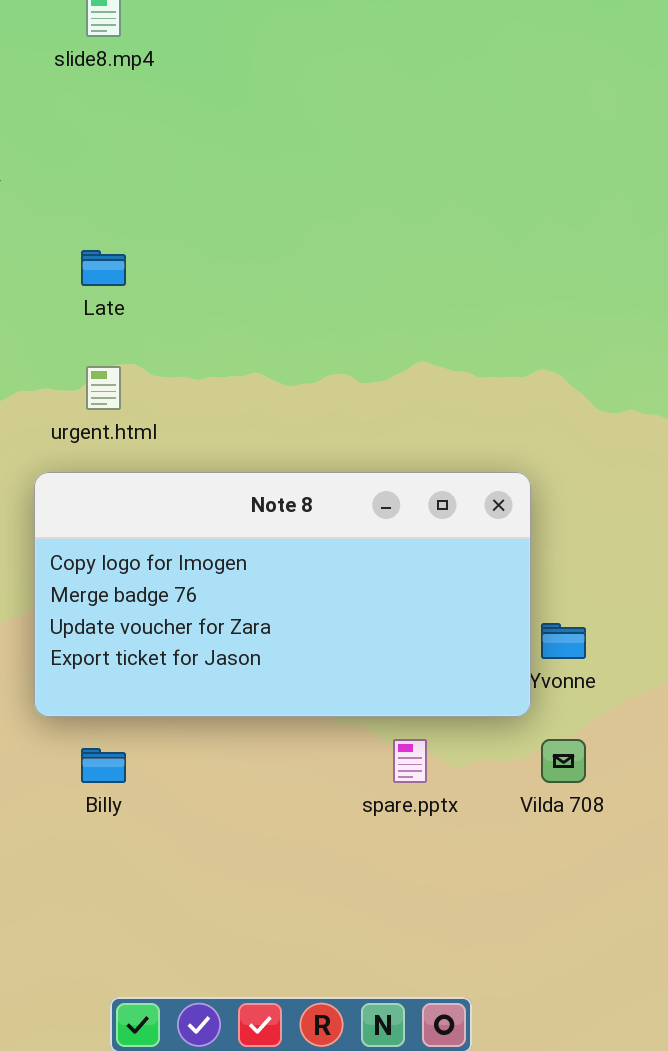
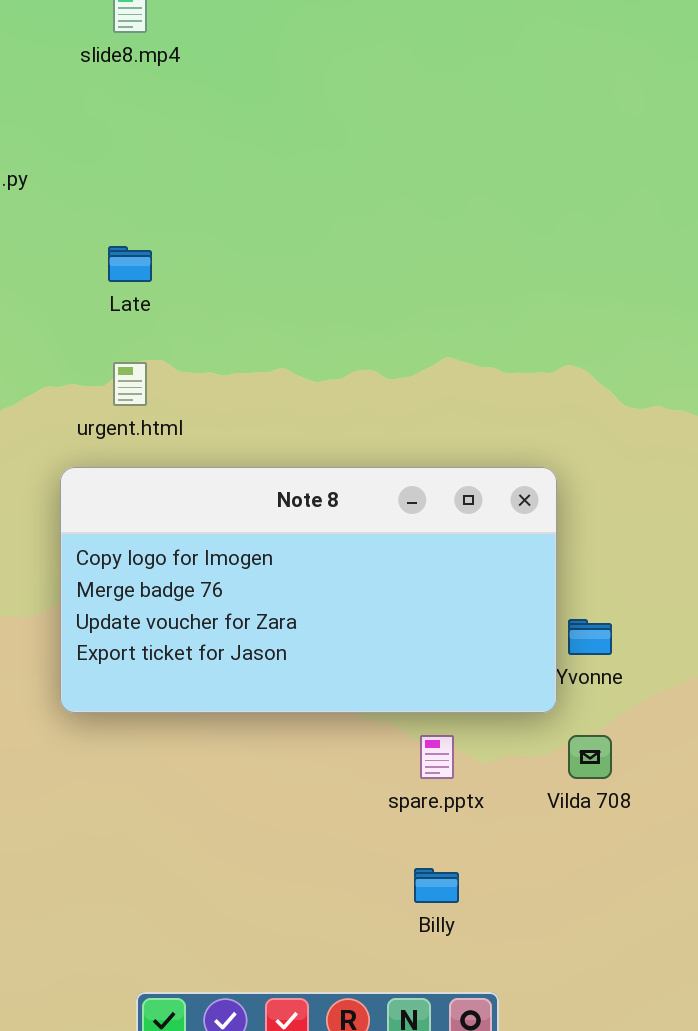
Billy: [81,748,126,783] -> [414,868,459,903], moved

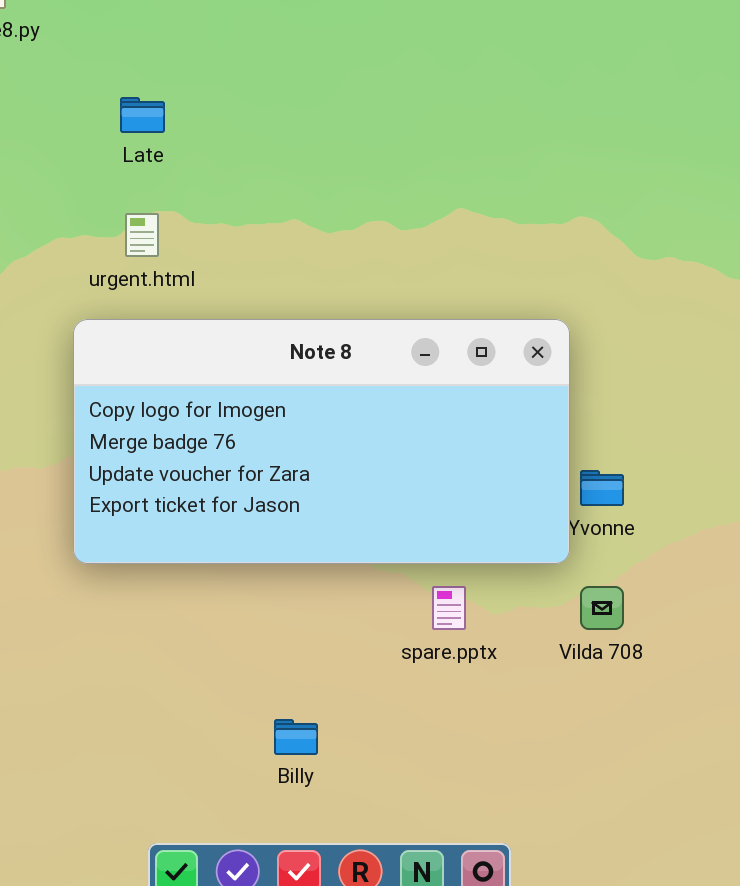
Billy: [414,868,459,903] -> [274,719,318,755], moved

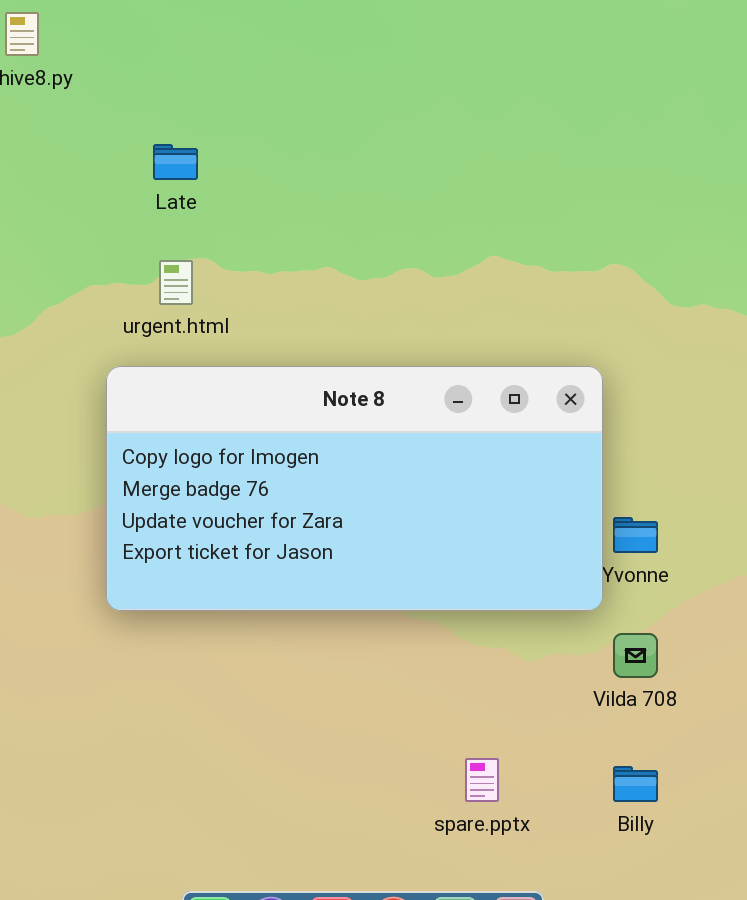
spare.pptx: [432,586,466,630] -> [465,758,499,802], moved
Billy: [274,719,318,755] -> [613,766,658,802], moved

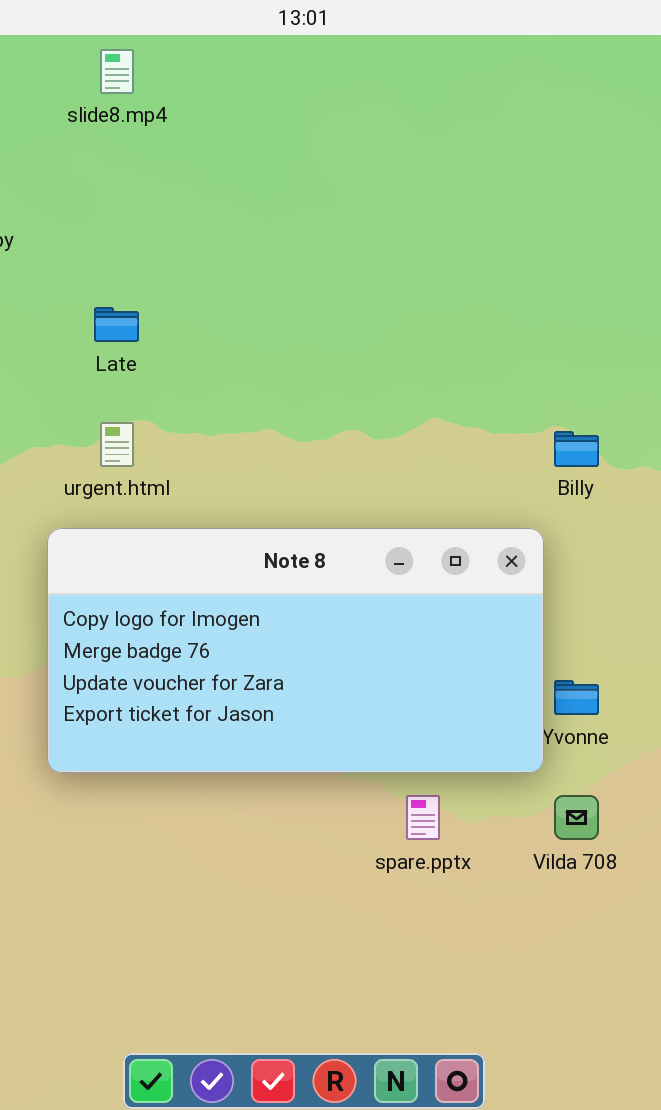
spare.pptx: [465,758,499,802] -> [406,795,440,840], moved
Billy: [613,766,658,802] -> [554,431,599,467], moved

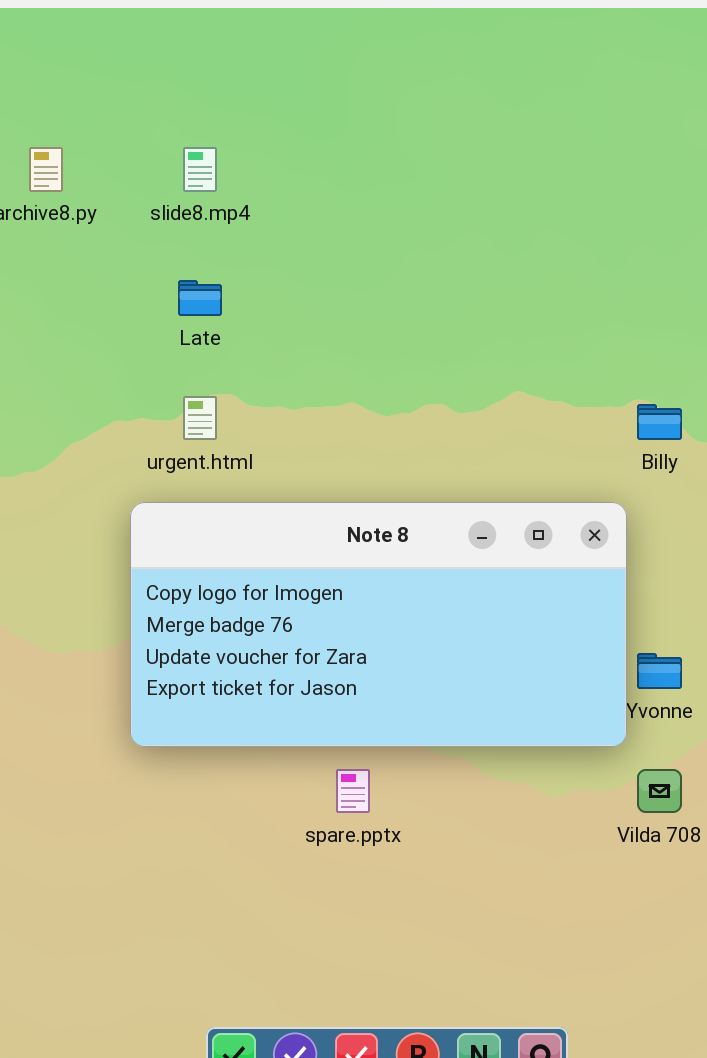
slide8.mp4: [100,49,134,94] -> [183,147,217,192], moved
spare.pptx: [406,795,440,840] -> [336,769,370,813], moved

